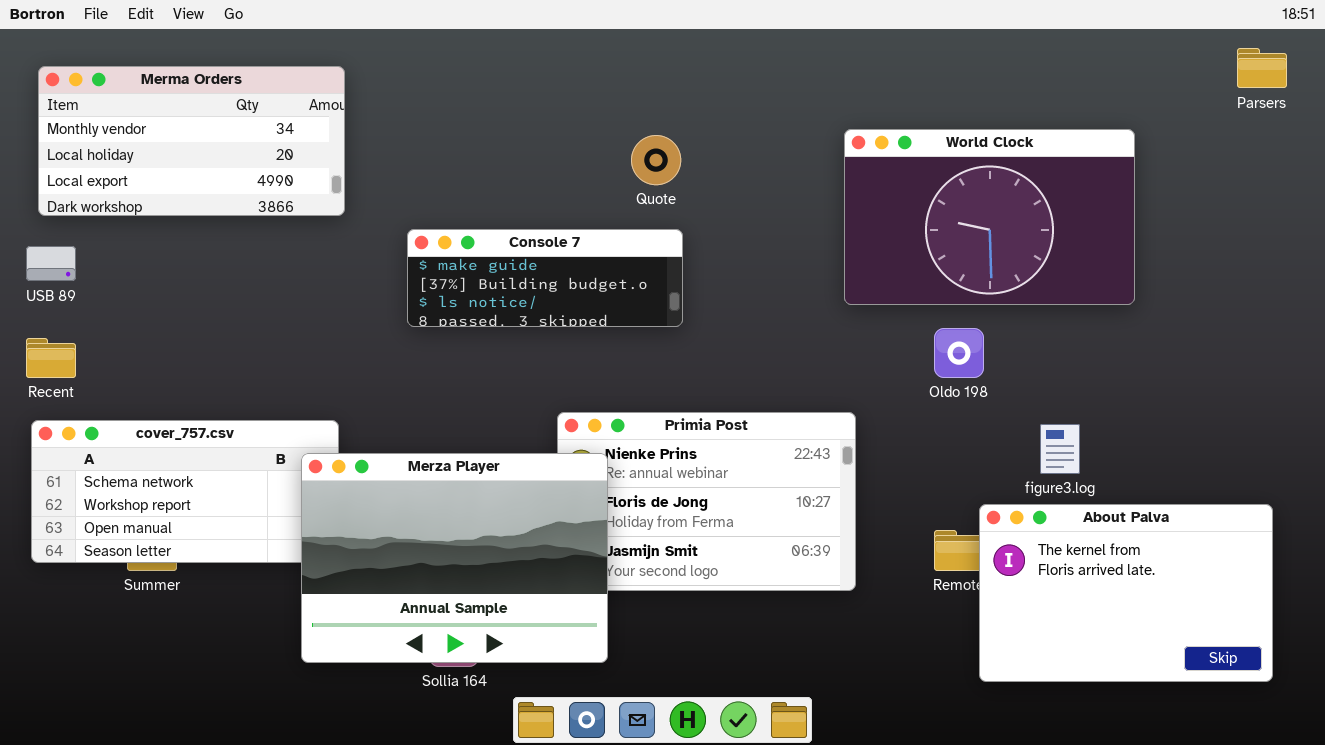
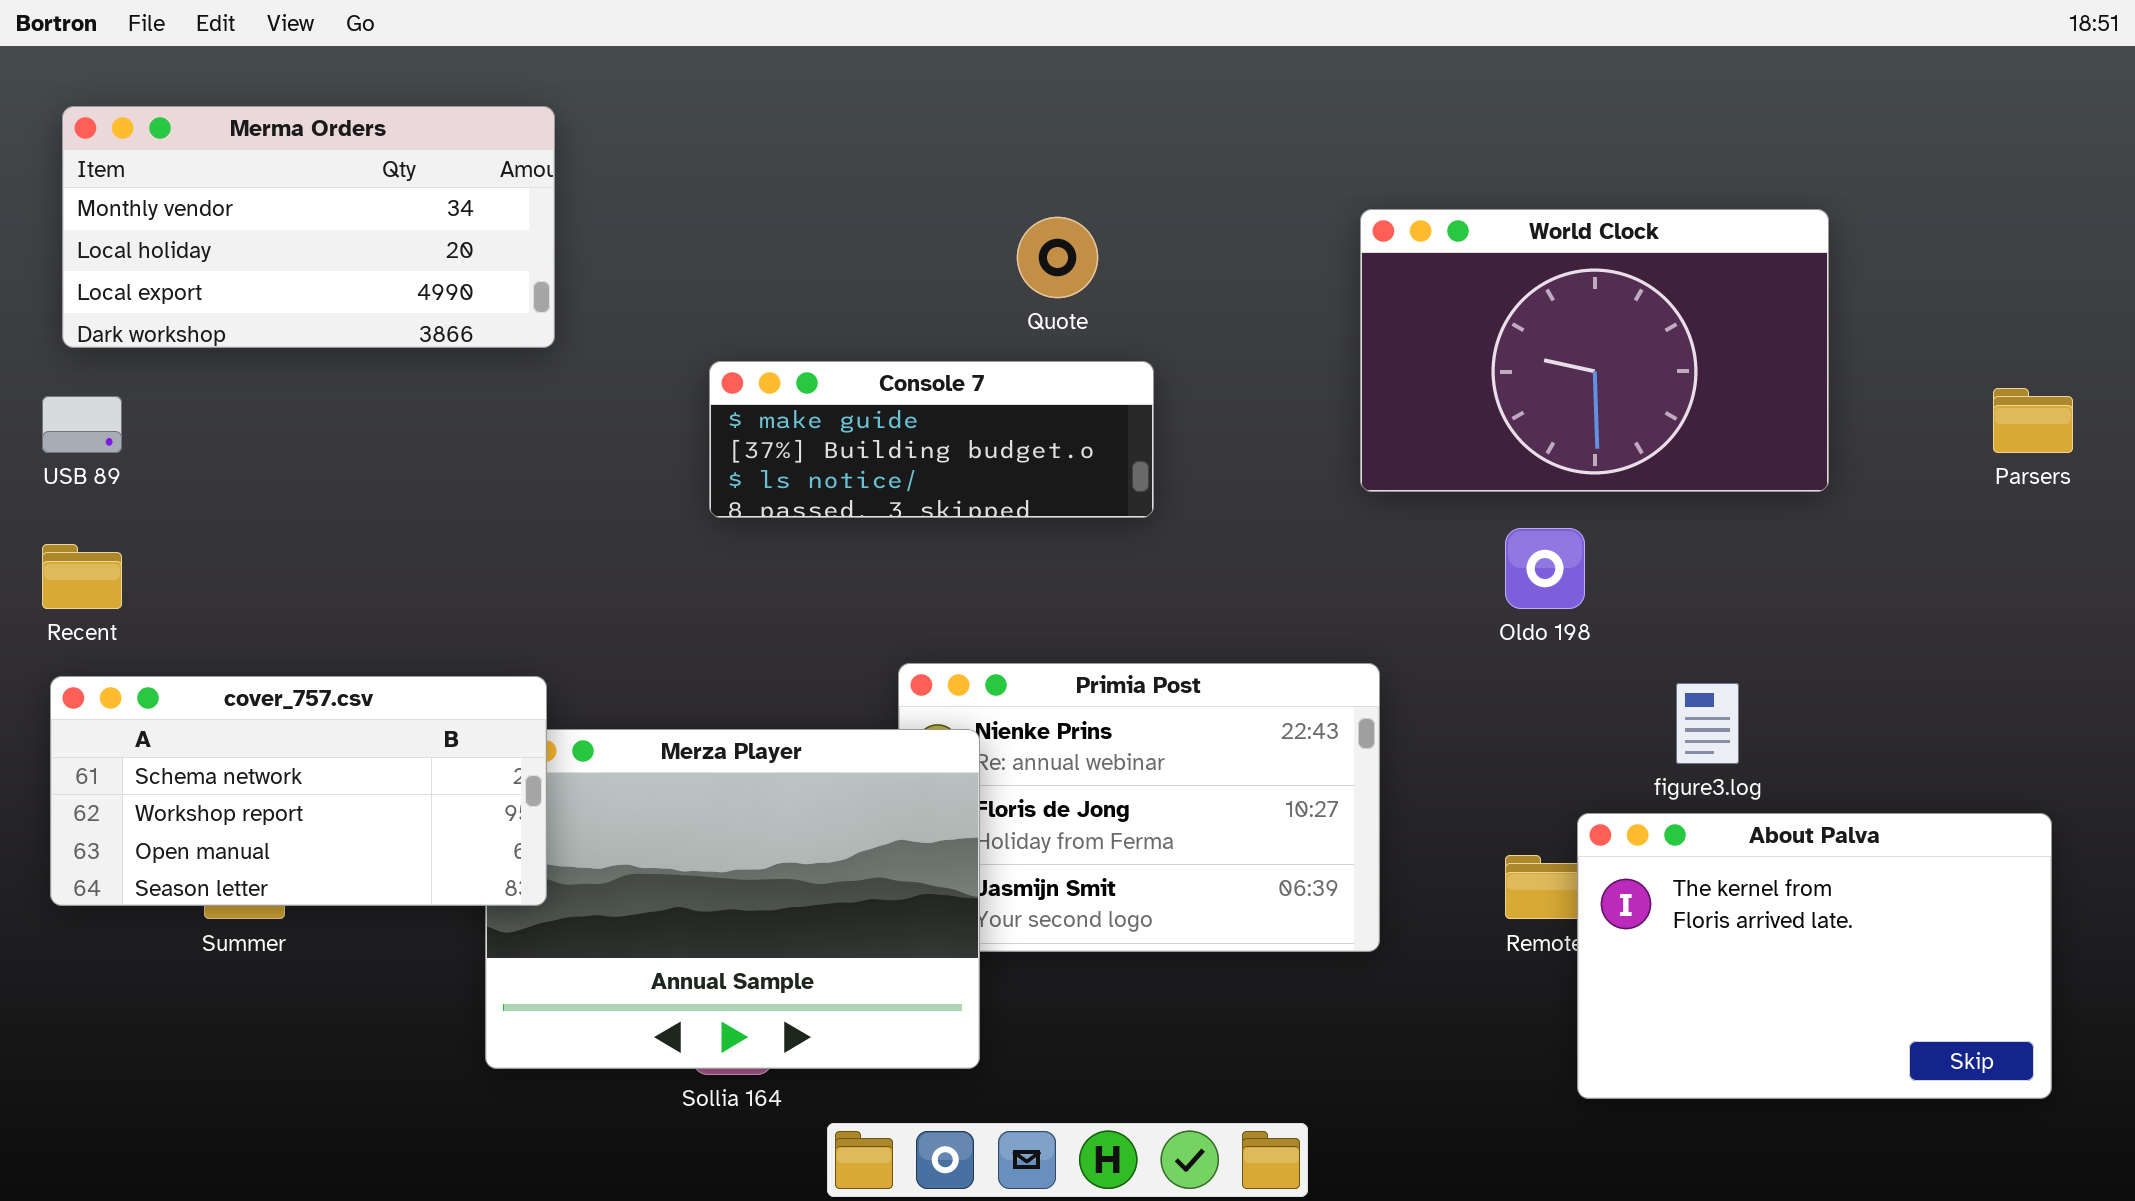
Parsers: [1237,48,1287,88] -> [1993,388,2073,453], moved
Console 7: [407,229,683,327] -> [709,361,1154,518], moved
cover_757.csv: [31,420,339,563] -> [50,676,547,906], raised

